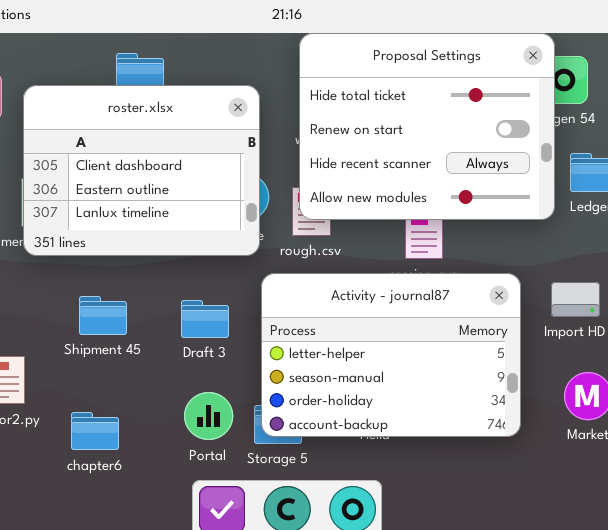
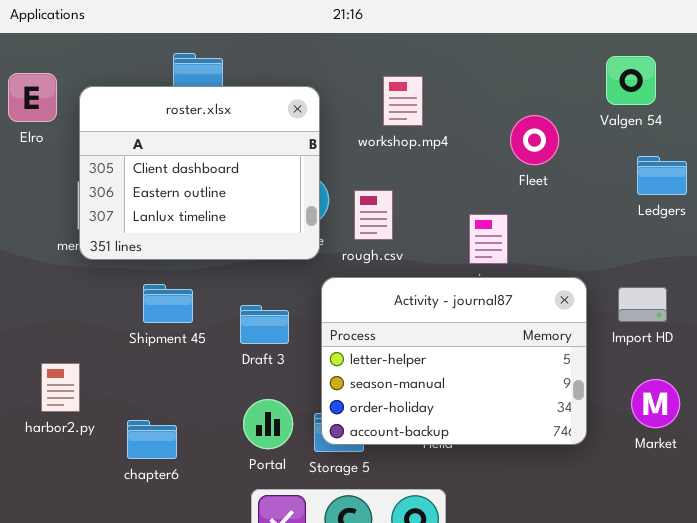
Proposal Settings: [299,33,555,220] -> none, closed
Shipment 45: [79,296,127,335] -> [143,284,193,323], moved

